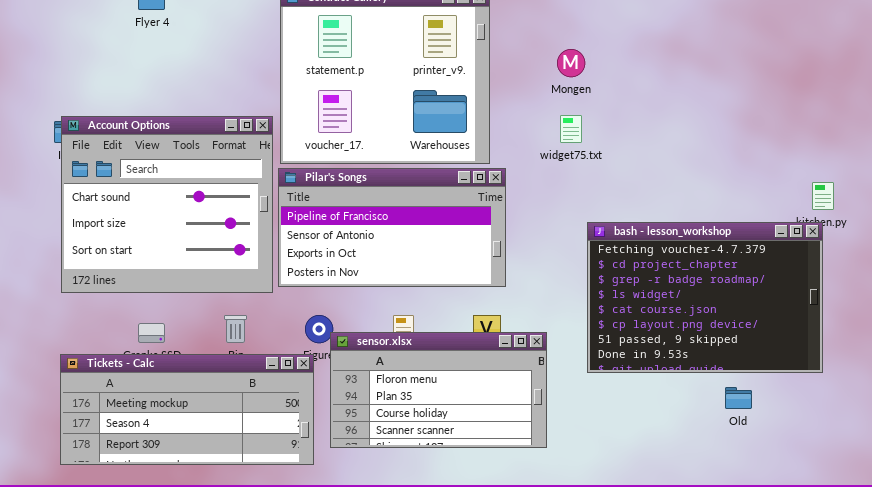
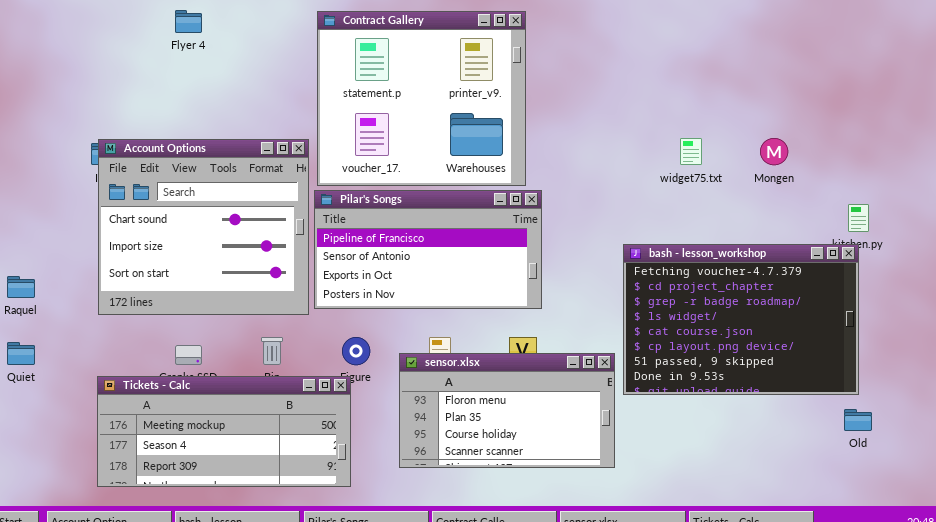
Mongen: [557,49,585,77] -> [760,138,788,165], moved
widget75.txt: [560,115,582,143] -> [680,138,702,165], moved
sensor.xlsx: [330,332,547,448] -> [399,353,615,468], moved
Old: [725,387,752,409] -> [844,409,872,431], moved

